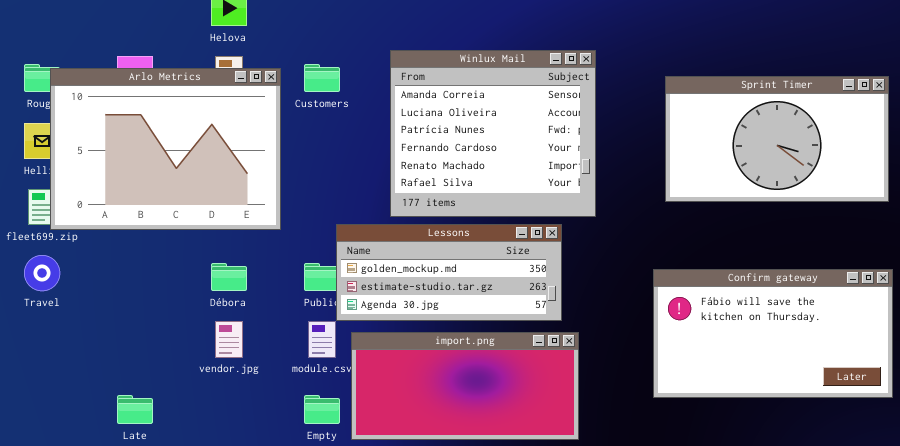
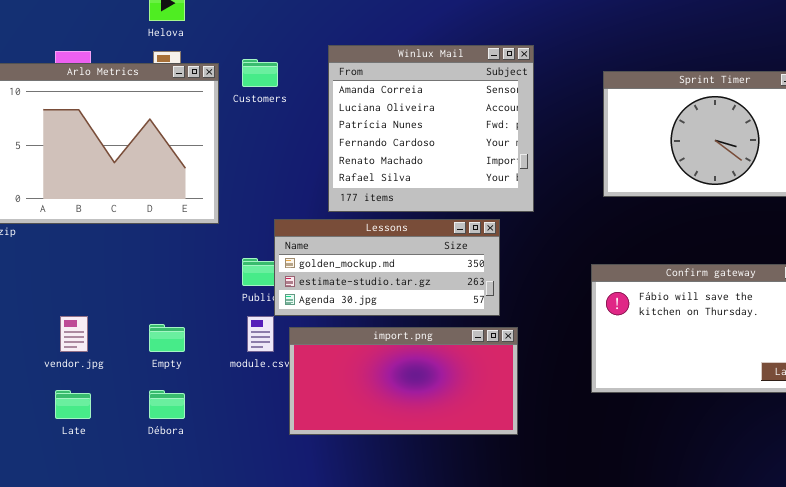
Débora: [211,263,247,291] -> [149,390,185,419], moved
vendor.jpg: [215,321,243,358] -> [60,316,88,352], moved
Empty: [304,395,340,424] -> [149,324,185,352], moved

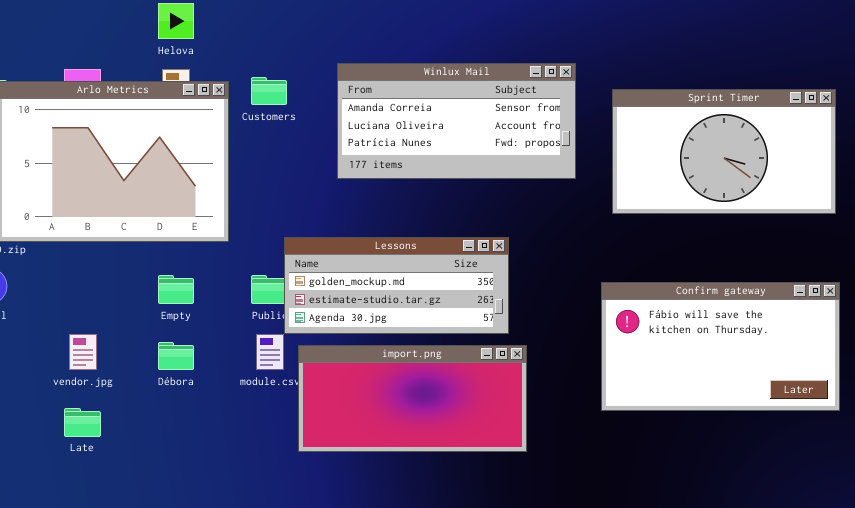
Winlux Mail: [328,45,534,212] -> [337,63,576,179], resized
Empty: [149,324,185,352] -> [158,275,194,304], moved
Débora: [149,390,185,419] -> [158,342,194,370], moved

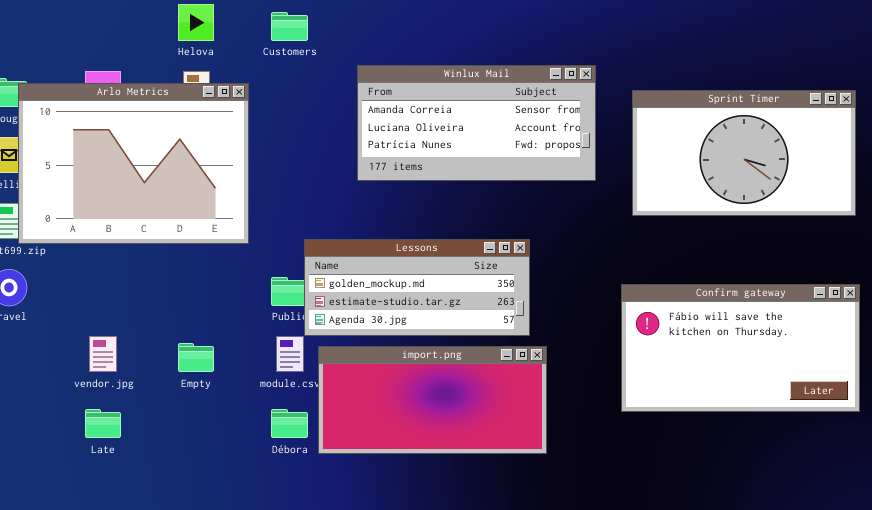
Customers: [251,77,287,105] -> [271,12,308,41], moved
Empty: [158,275,194,304] -> [178,343,214,372], moved
Débora: [158,342,194,370] -> [271,409,308,438], moved

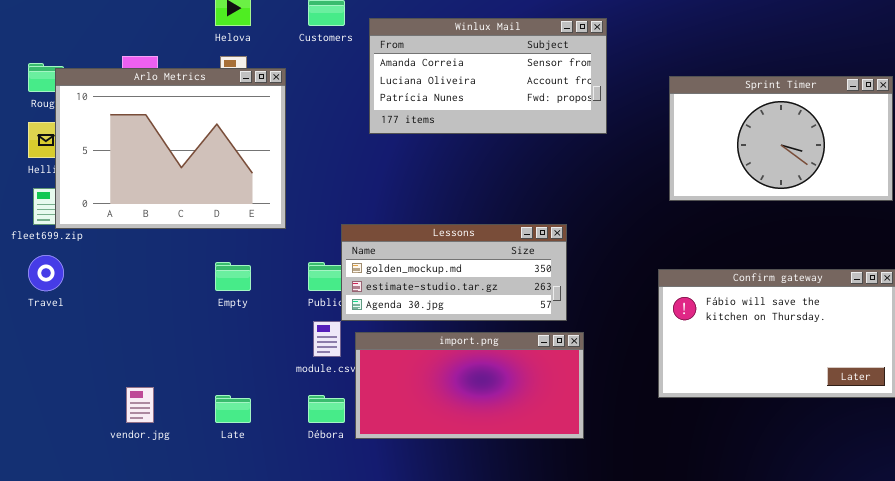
Winlux Mail: [357,65,596,181] -> [369,18,607,134], moved
vendor.jpg: [89,336,117,372] -> [126,387,154,423], moved
Empty: [178,343,214,372] -> [215,262,251,291], moved
Late: [85,409,121,438] -> [215,395,251,423], moved

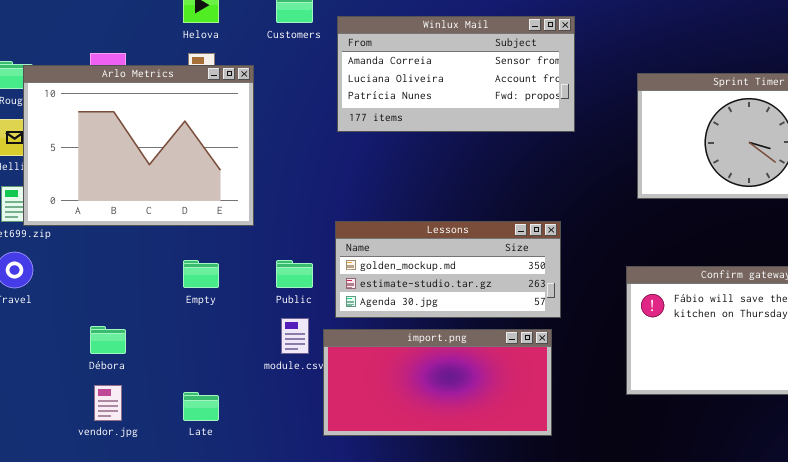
Lessons: [341,224,567,321] -> [335,221,561,318], moved
Débora: [308,395,345,423] -> [90,326,126,354], moved

